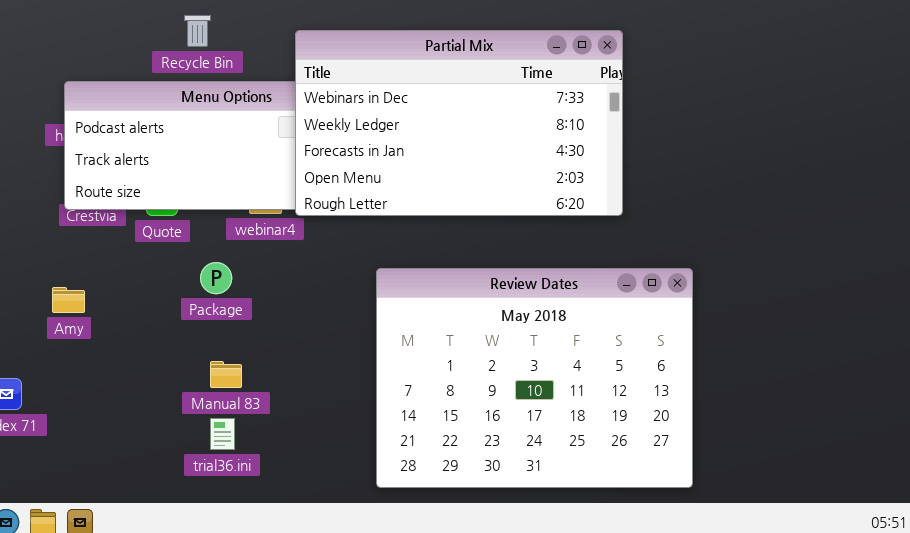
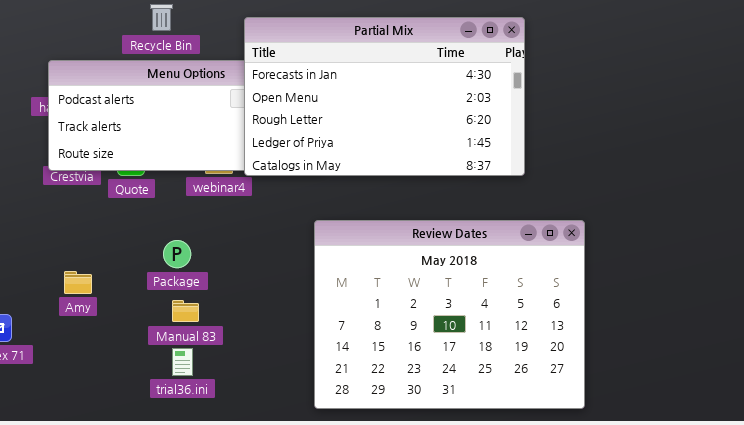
Partial Mix: [295,30,623,216] -> [244,17,525,176], scrolled down 2 rows
Package: [200,262,232,294] -> [163,240,191,268], moved
Amy: [52,287,85,313] -> [64,271,92,294], moved

